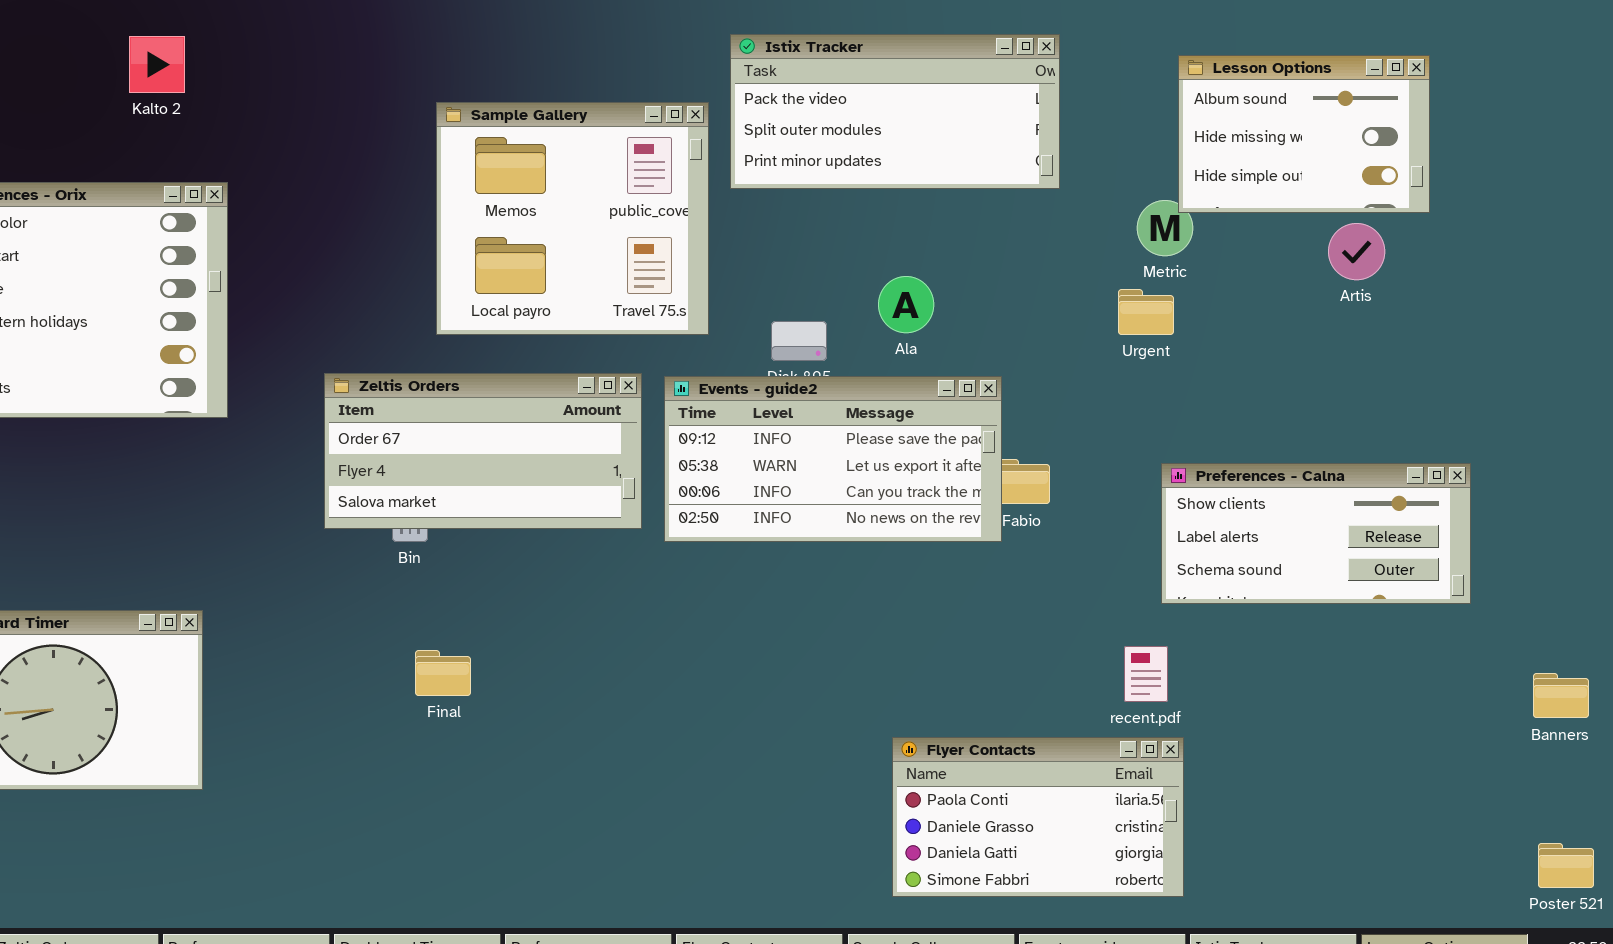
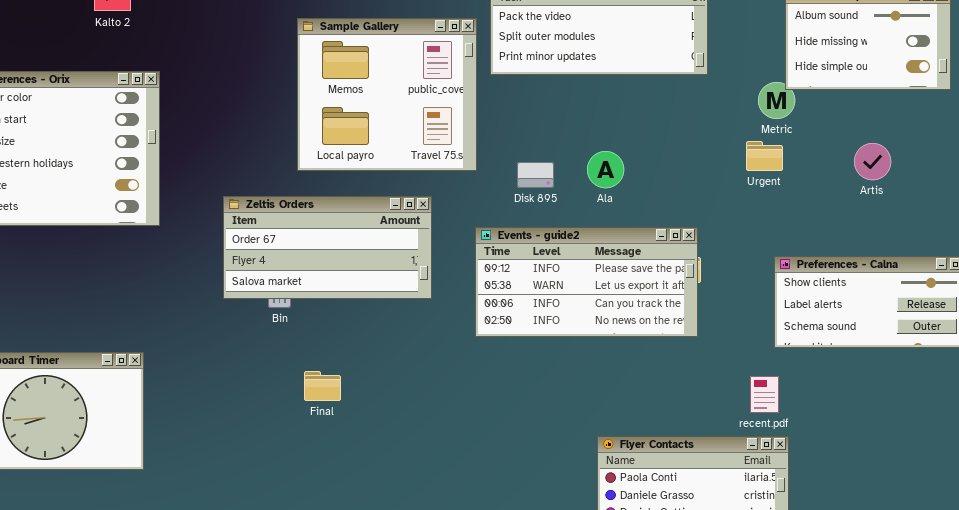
Artis: [1328,223,1385,280] -> [854,143,891,180], moved
Ala: [878,276,934,333] -> [587,151,624,188], moved
Events - guide2: [664,376,1002,542] -> [475,227,698,337], moved
Final: [415,650,471,696] -> [304,371,341,401], moved

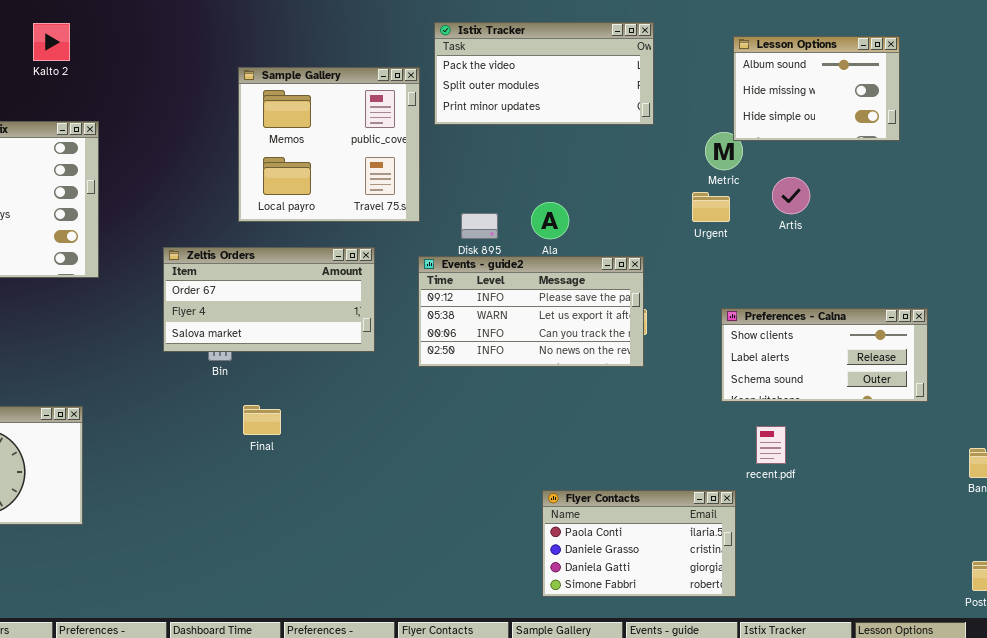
Artis: [854,143,891,180] -> [772,177,810,214], moved
Events - guide2: [475,227,698,337] -> [418,256,644,367], moved
Final: [304,371,341,401] -> [243,405,281,435], moved
recent.pdf: [750,376,779,413] -> [756,426,786,464], moved

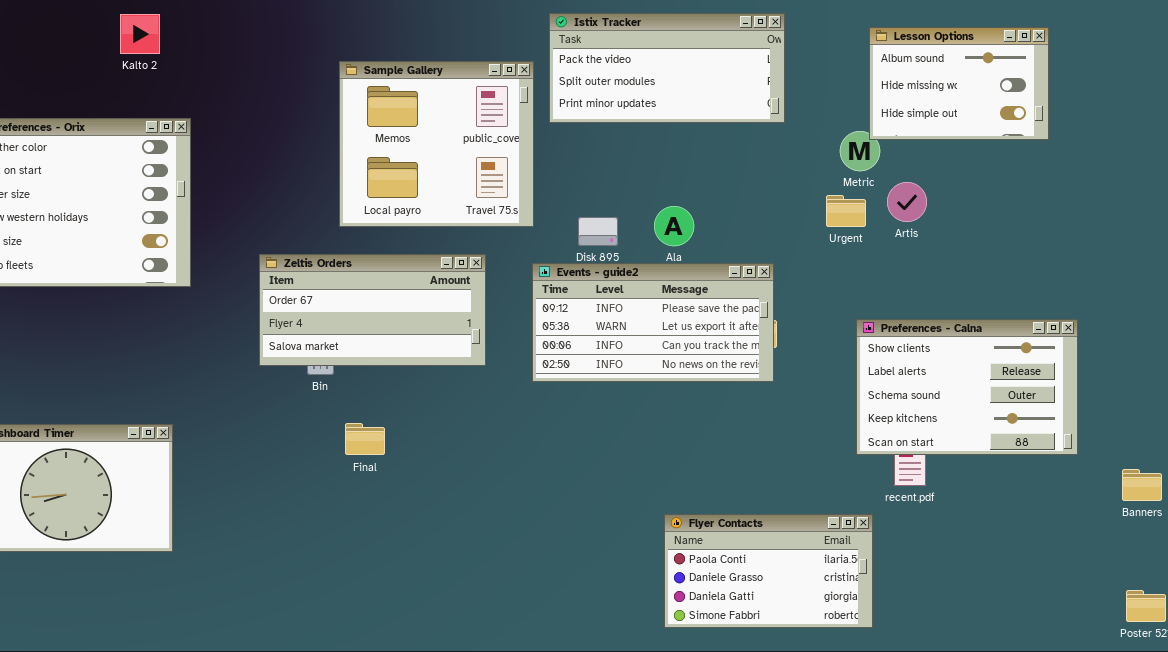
Artis: [772,177,810,214] -> [887,182,927,222], moved
Preferences - Calna: [721,308,928,402] -> [856,319,1078,455], resized

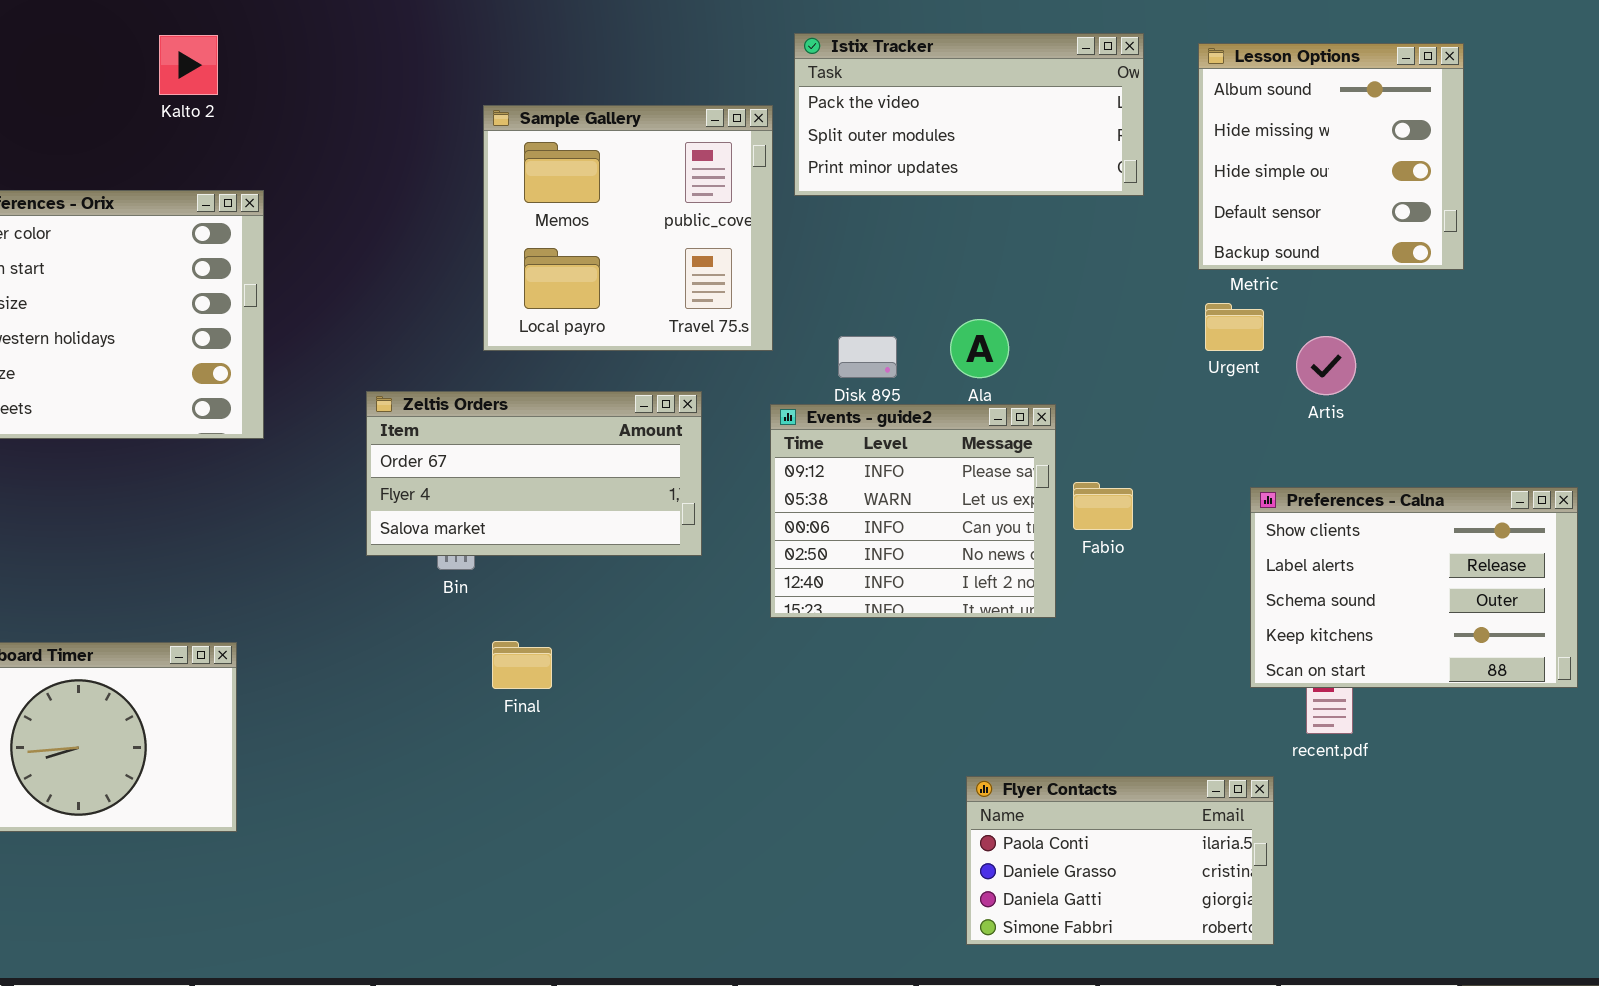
Lesson Options: [869,27,1049,140] -> [1198,43,1464,270], moved, resized
Artis: [887,182,927,222] -> [1296,336,1356,395], moved
Events - guide2: [532,263,774,382] -> [770,404,1056,618], resized

